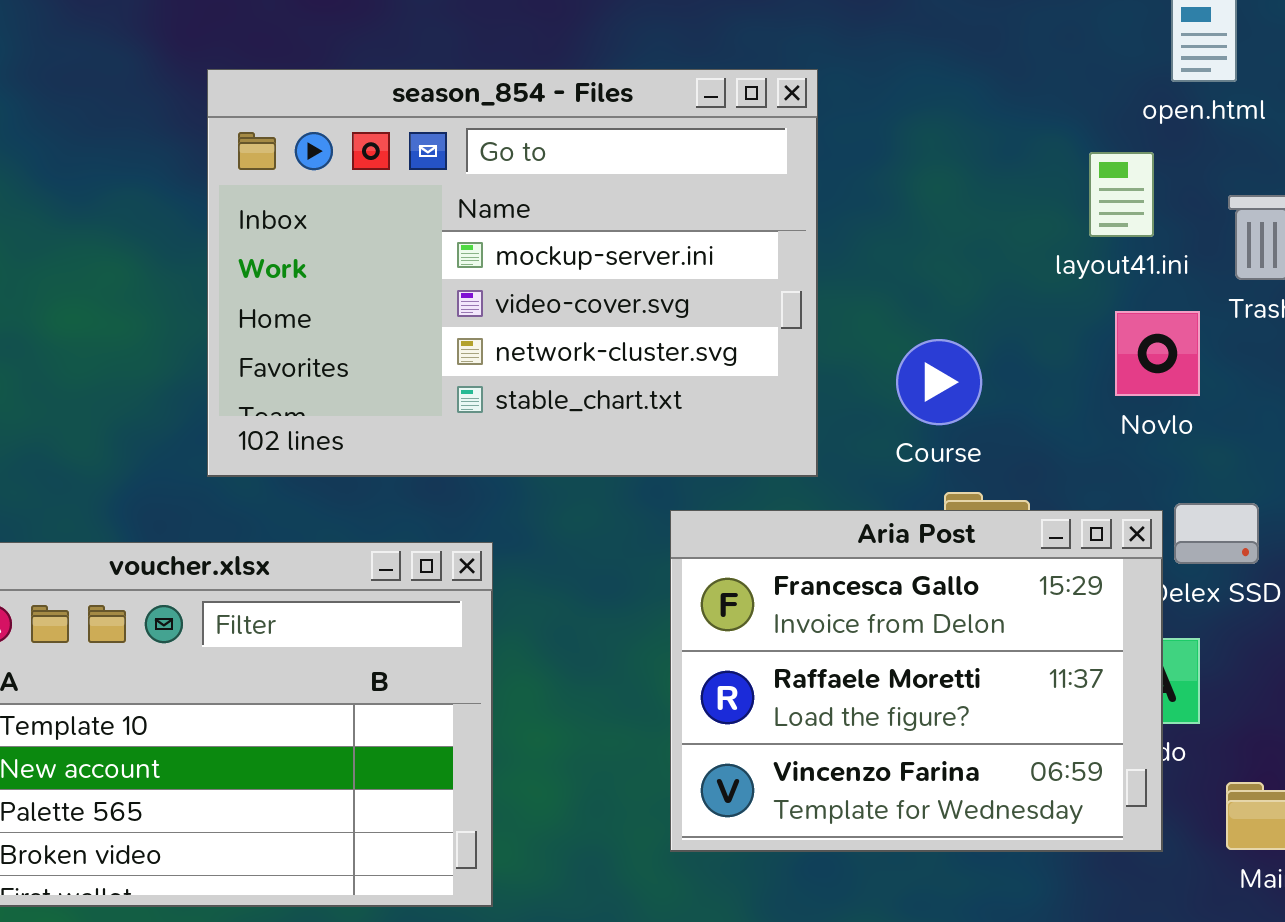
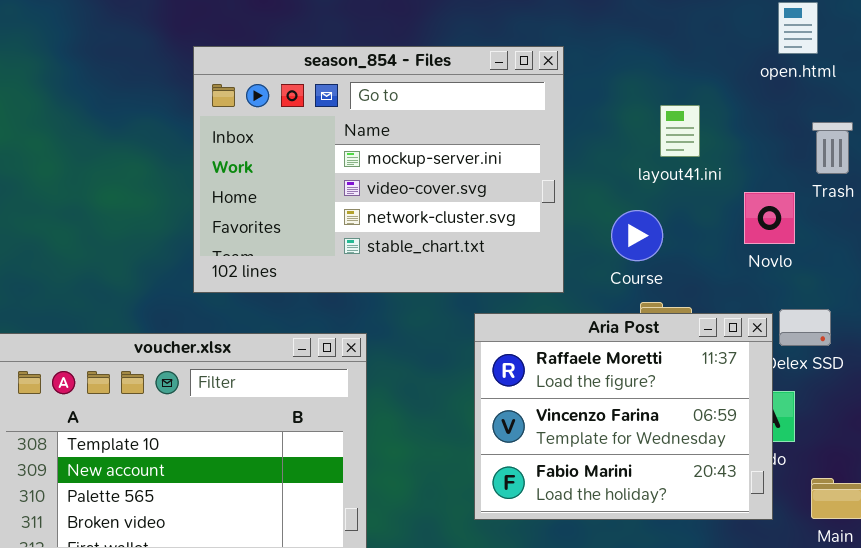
layout41.ini: [1089,152,1154,237] -> [660,105,700,157], moved
Aria Post: [670,510,1163,852] -> [474,313,773,520], scrolled down 1 row

